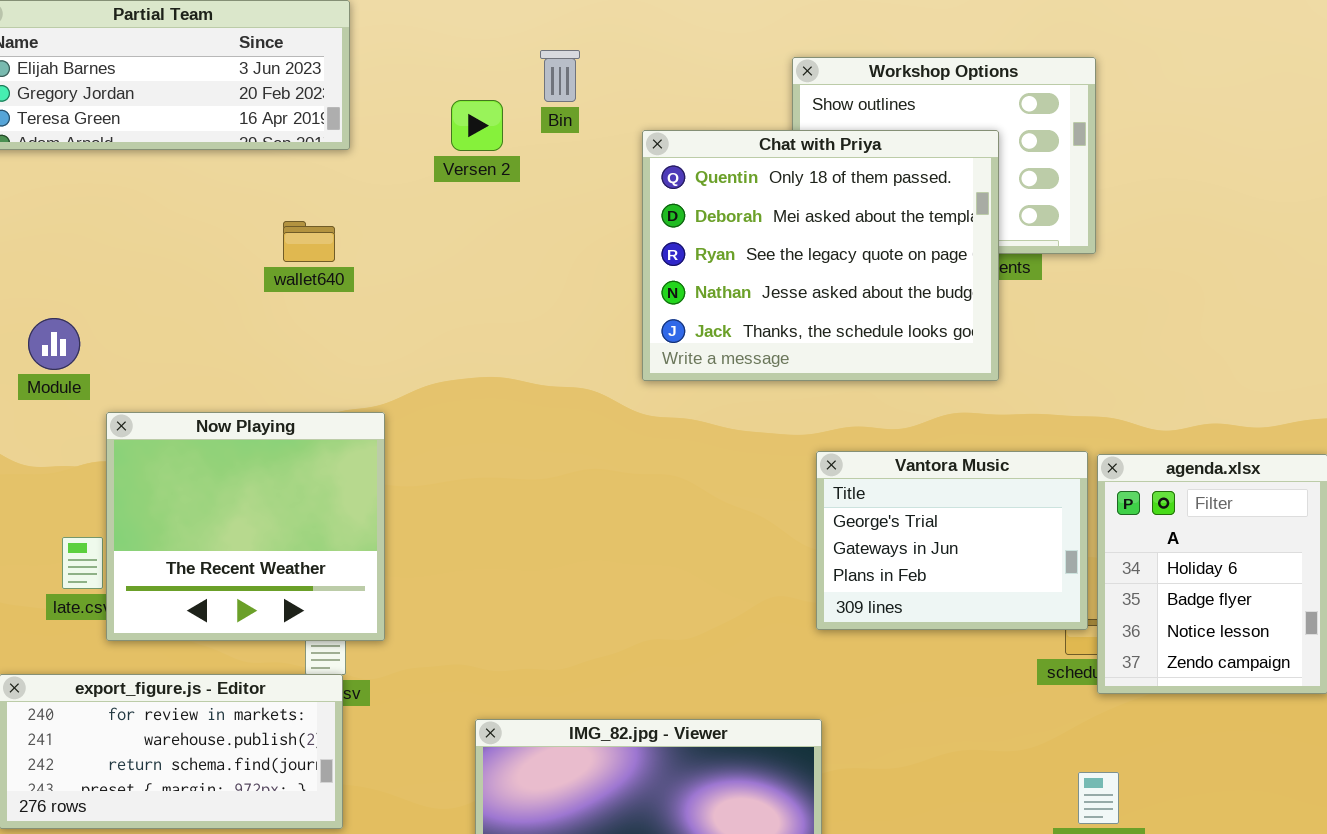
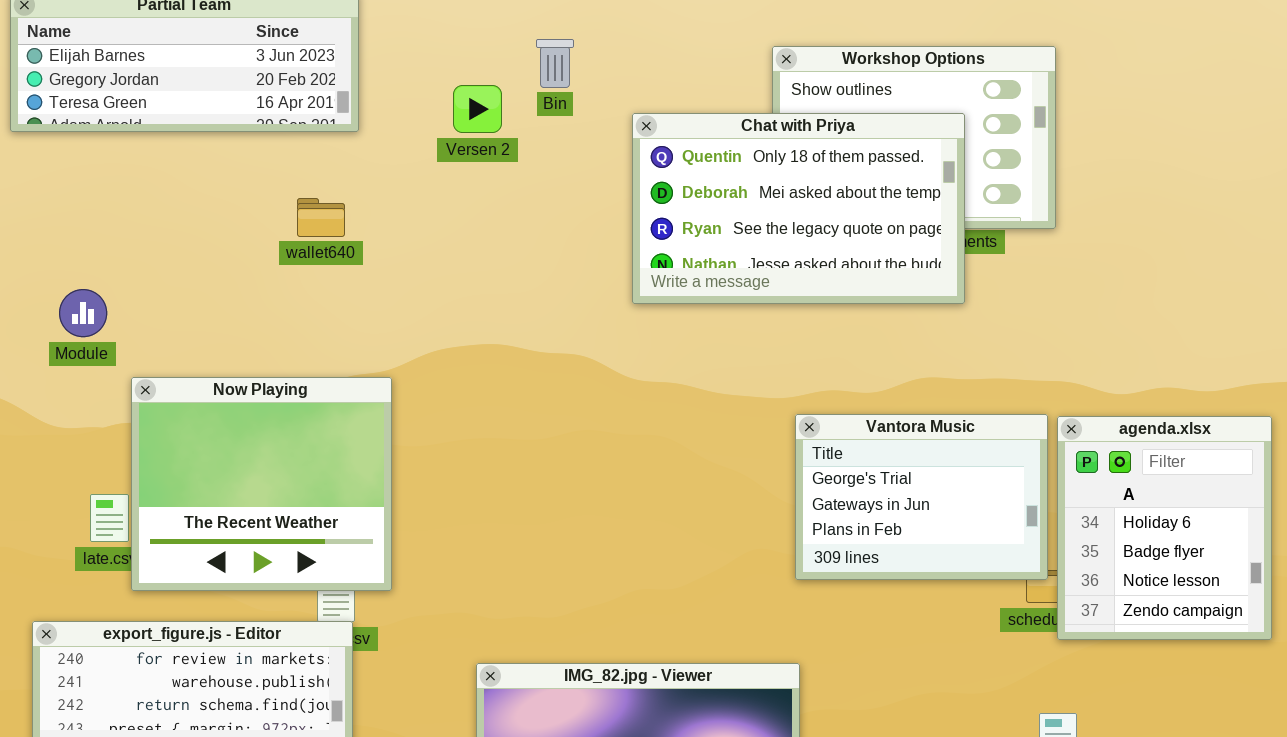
Chat with Priya: [642,130,999,381] -> [632,113,965,304], resized

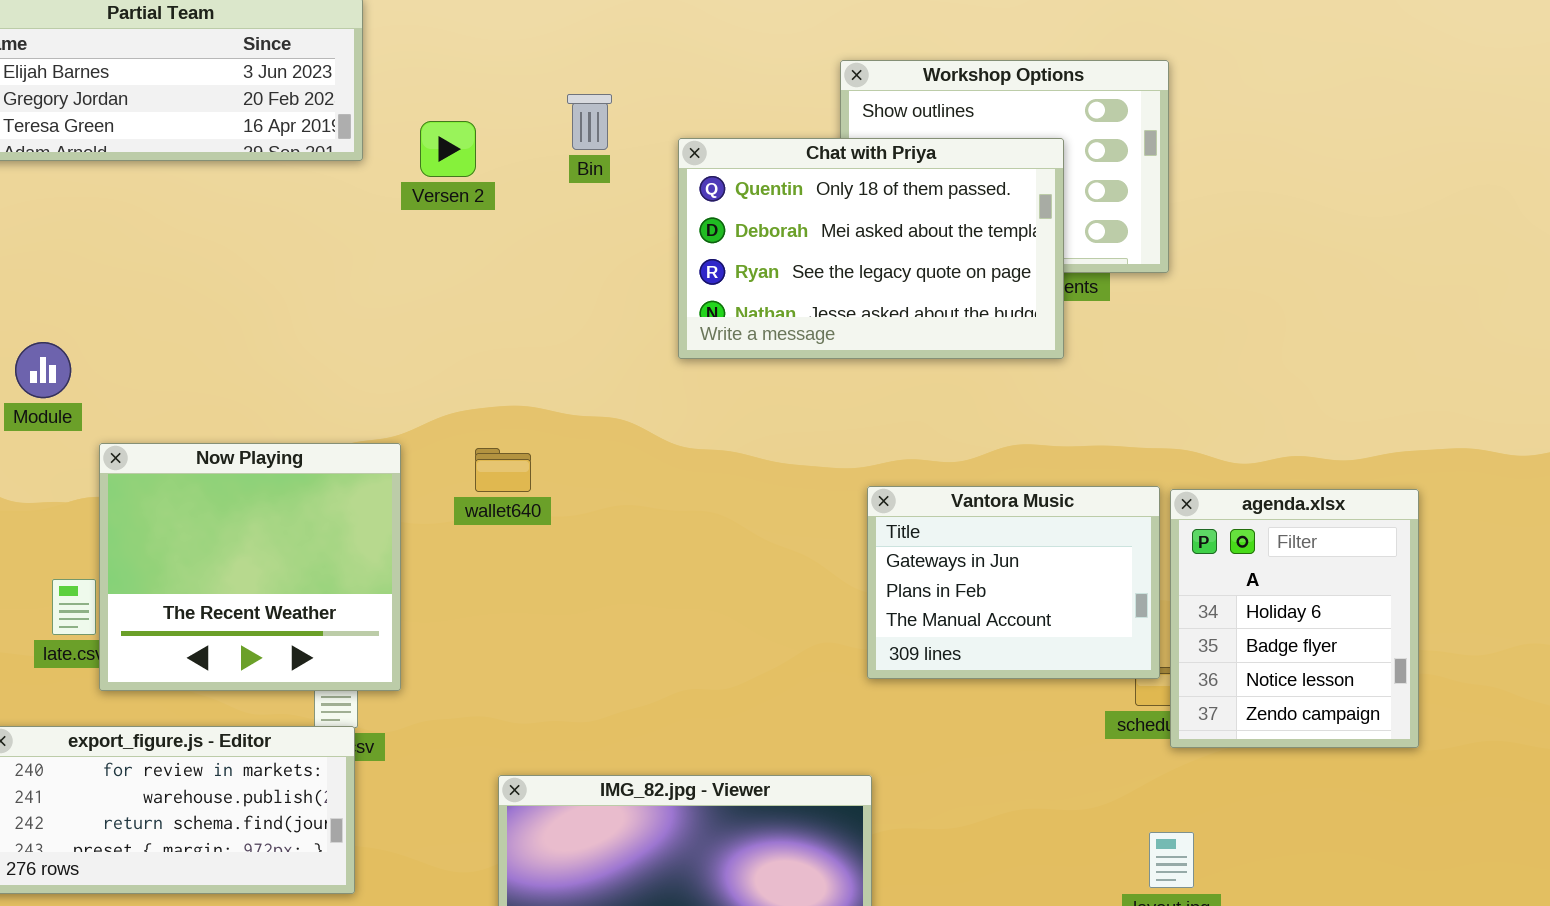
Bin: [536,39,574,88] -> [567,94,612,150], moved
Versen 2: [453,85,502,133] -> [420,121,476,177], moved
wallet640: [297,198,345,237] -> [475,448,531,492], moved
Vantora Music: [795,414,1048,580] -> [867,486,1160,679], scrolled down 1 row

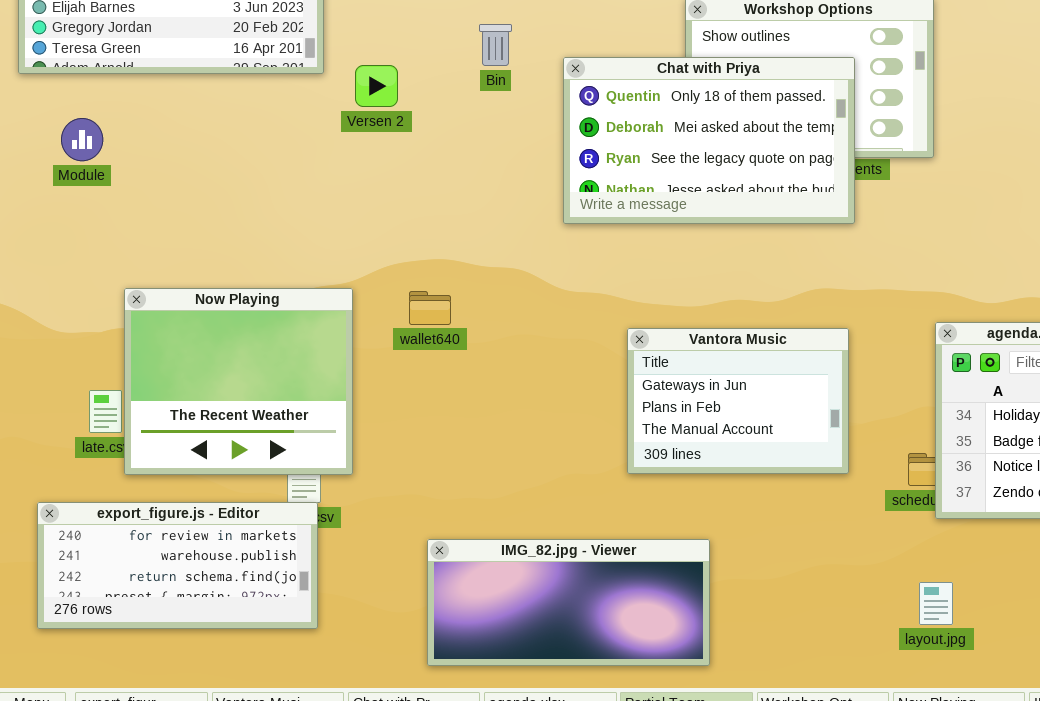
Versen 2: [420,121,476,177] -> [355,65,398,107], moved
Module: [15,342,71,398] -> [61,118,103,161], moved
Vantora Music: [867,486,1160,679] -> [627,328,849,474], moved

